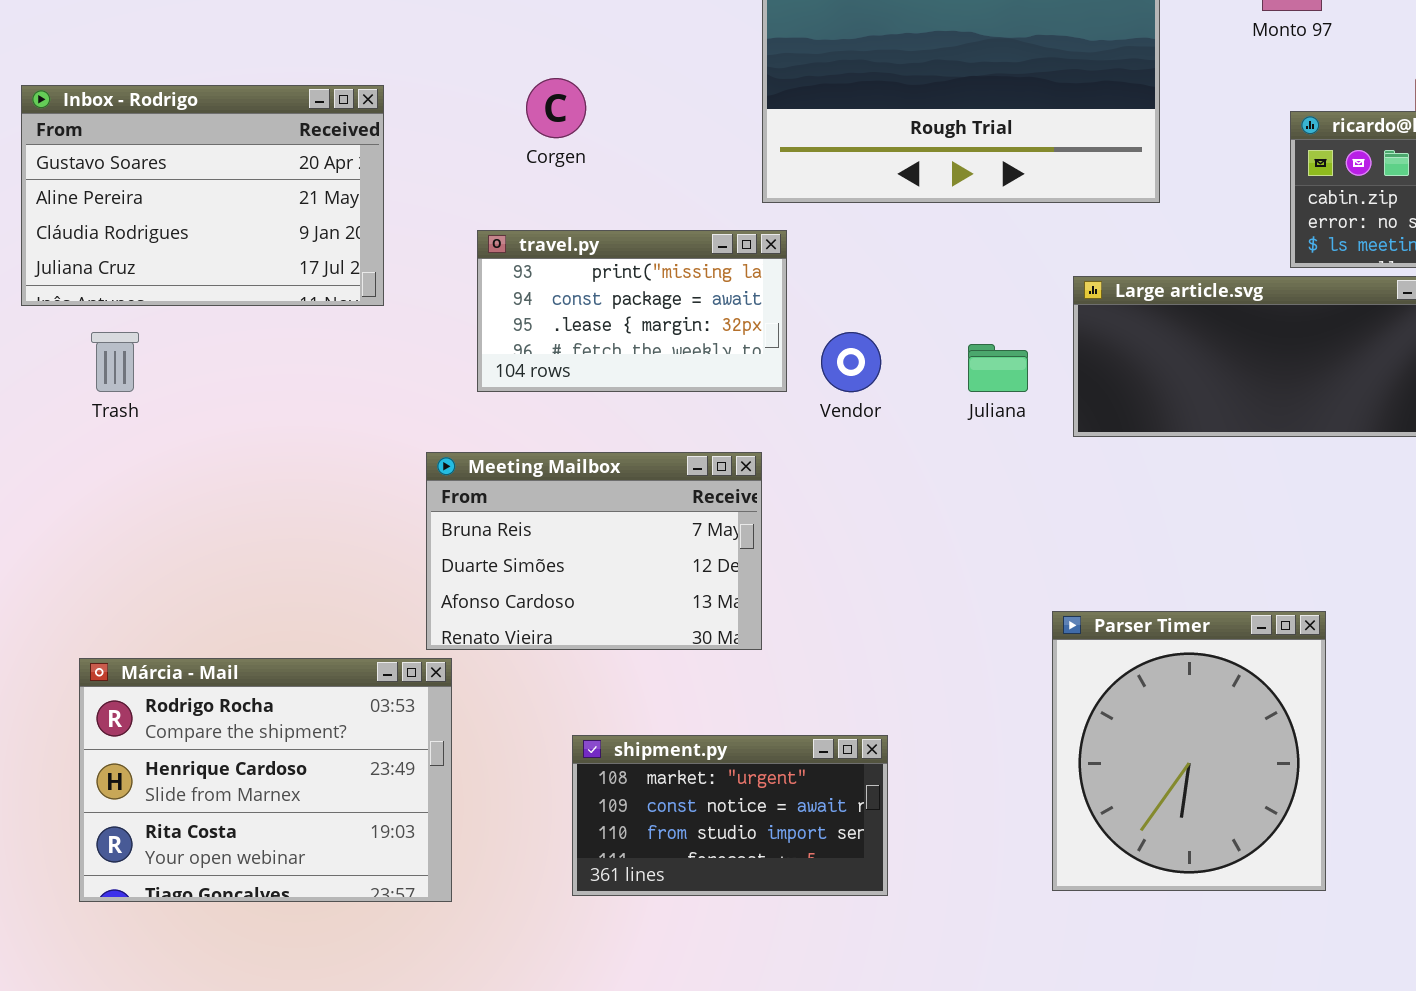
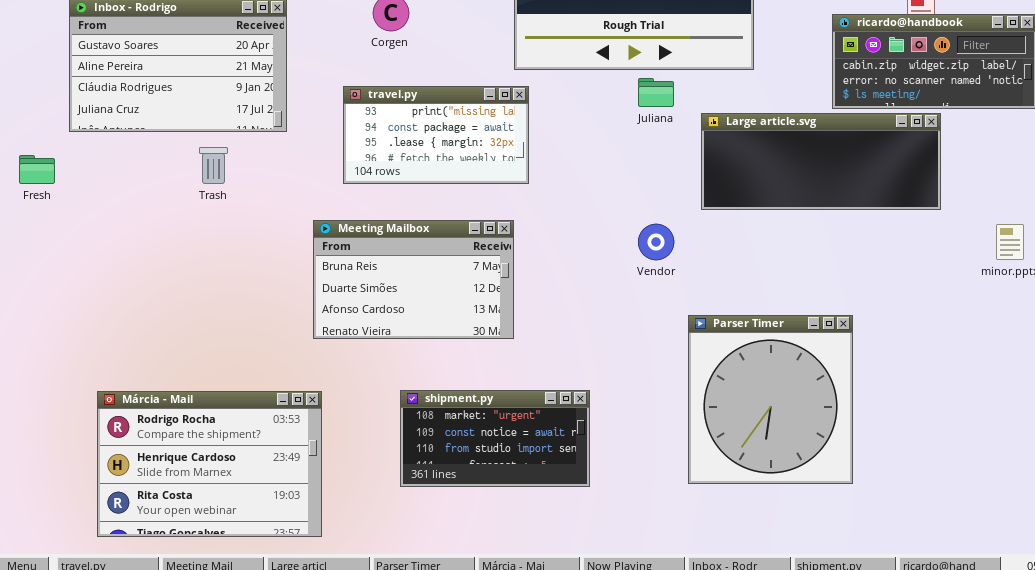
Trash: [91,332,139,392] -> [199,147,228,184], moved
Vendor: [821,332,881,392] -> [638,224,674,260], moved
Juliana: [968,344,1028,392] -> [638,78,674,107], moved
Márcia - Mail: [79,658,452,902] -> [97,391,322,537], moved

